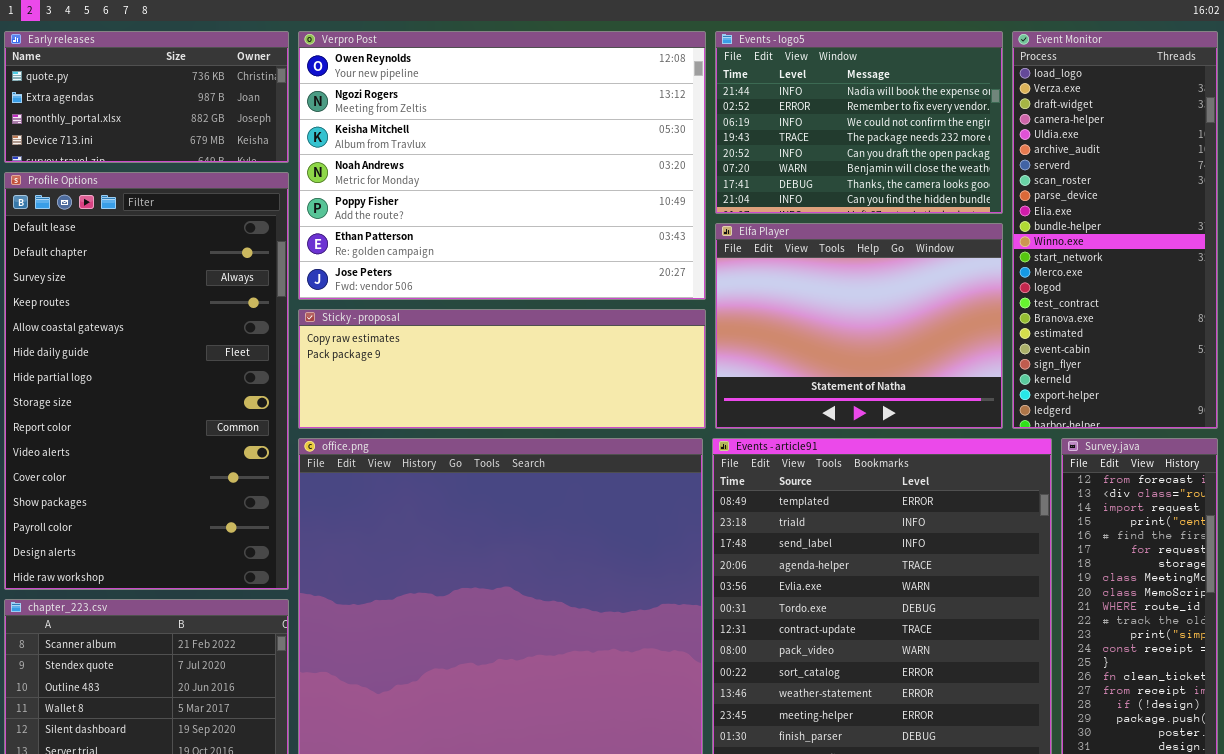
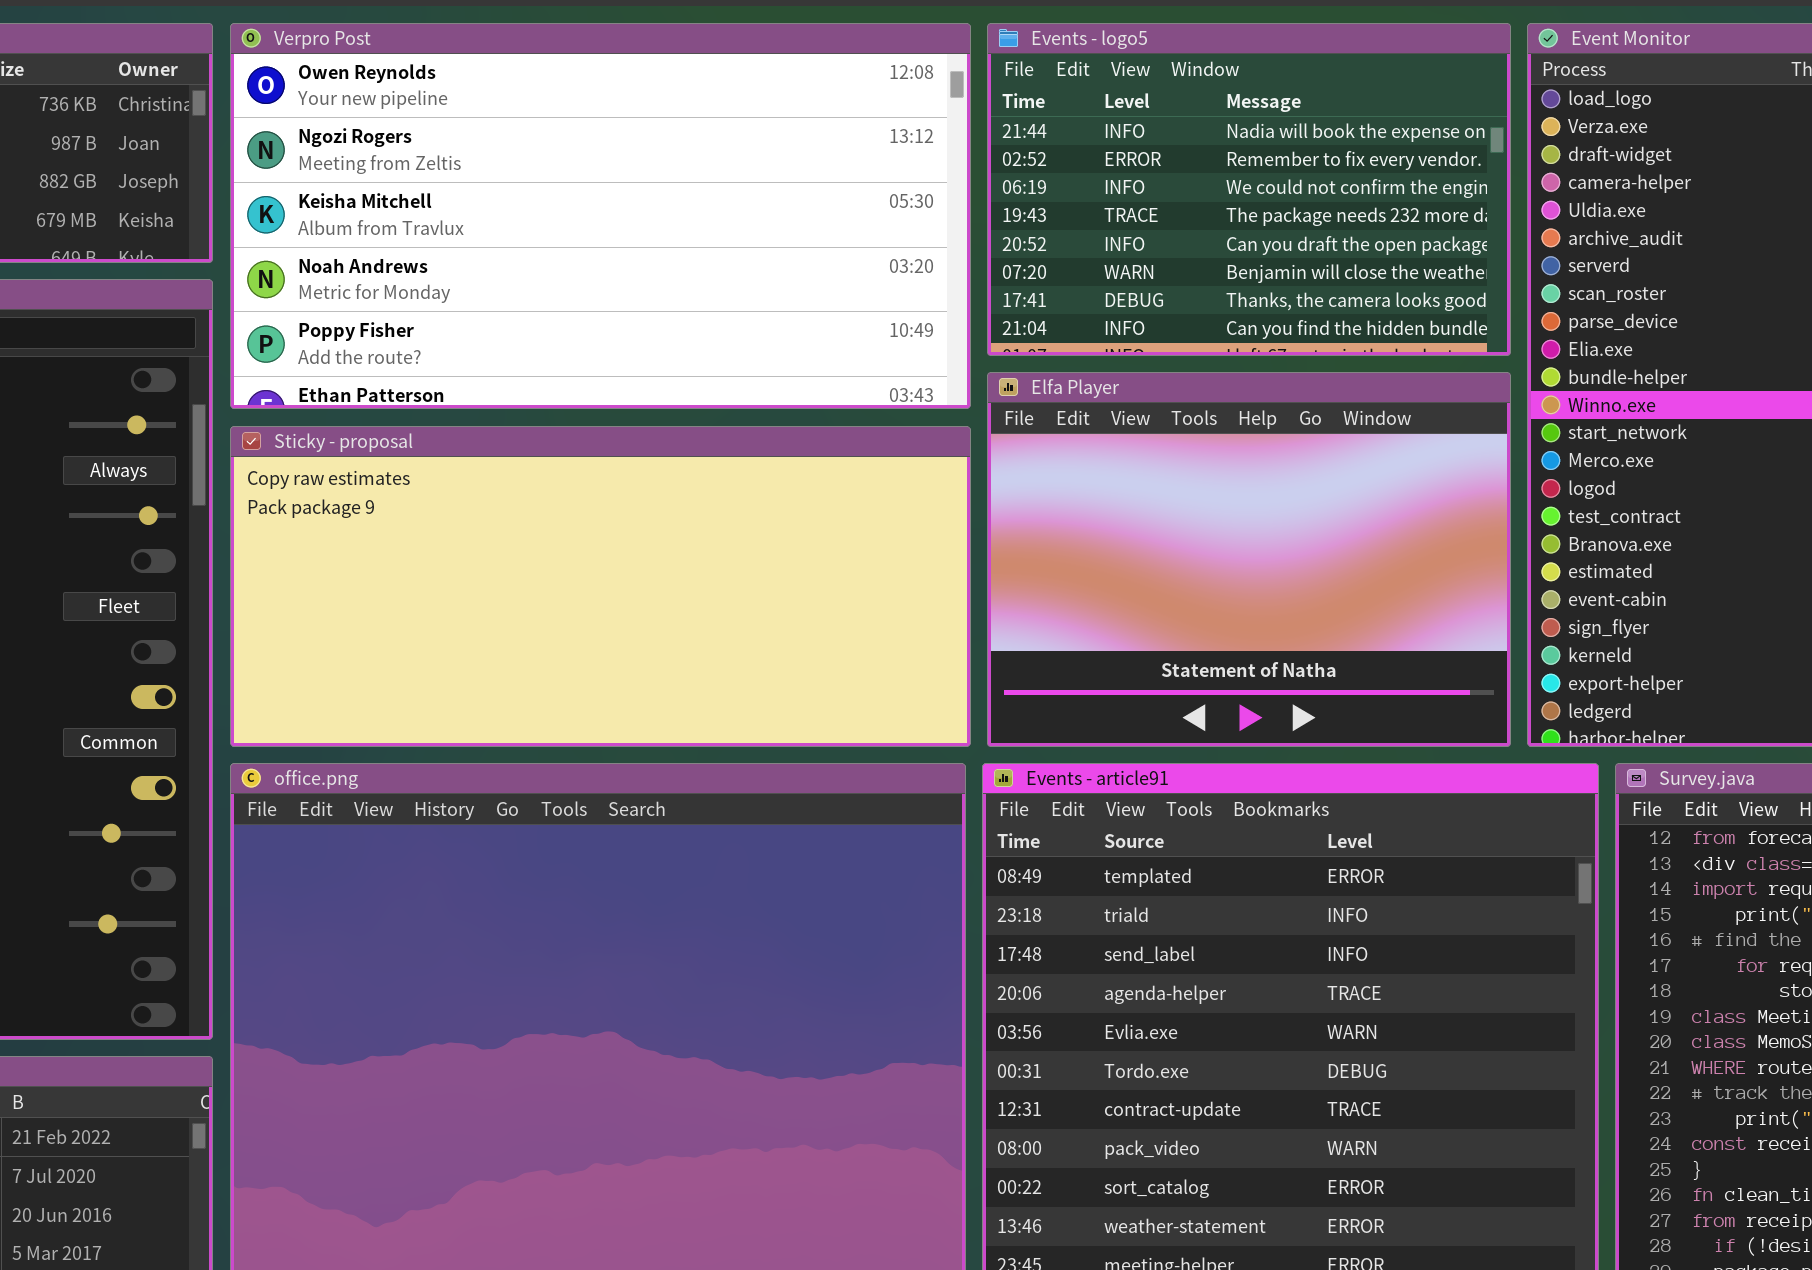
Verpro Post: [298,31,706,300] -> [230,23,971,409], resized
Sticky - proposal: [298,309,706,429] -> [230,426,971,747], resized

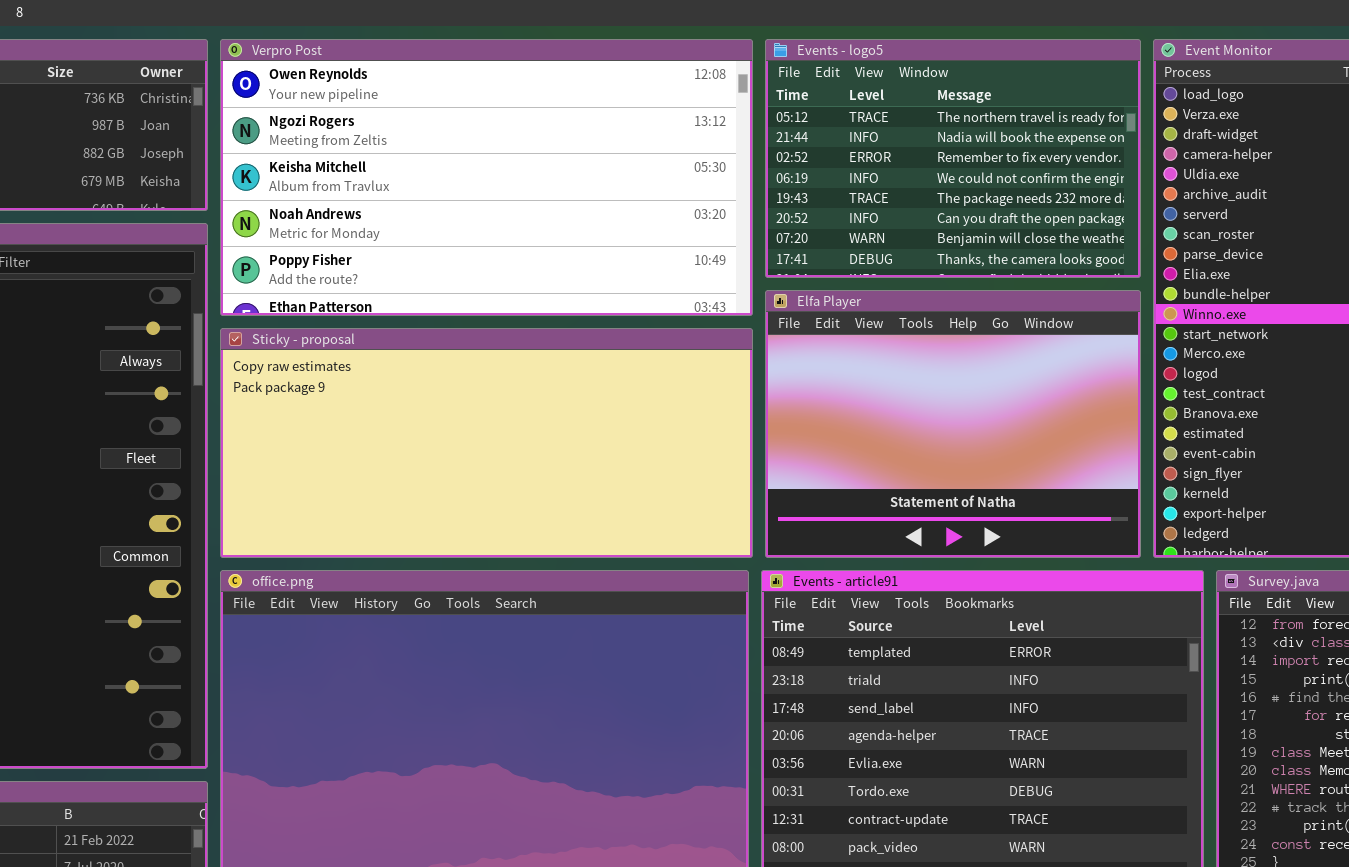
Events - logo5: [987,23,1511,356] -> [765,39,1141,278], scrolled up 1 row

